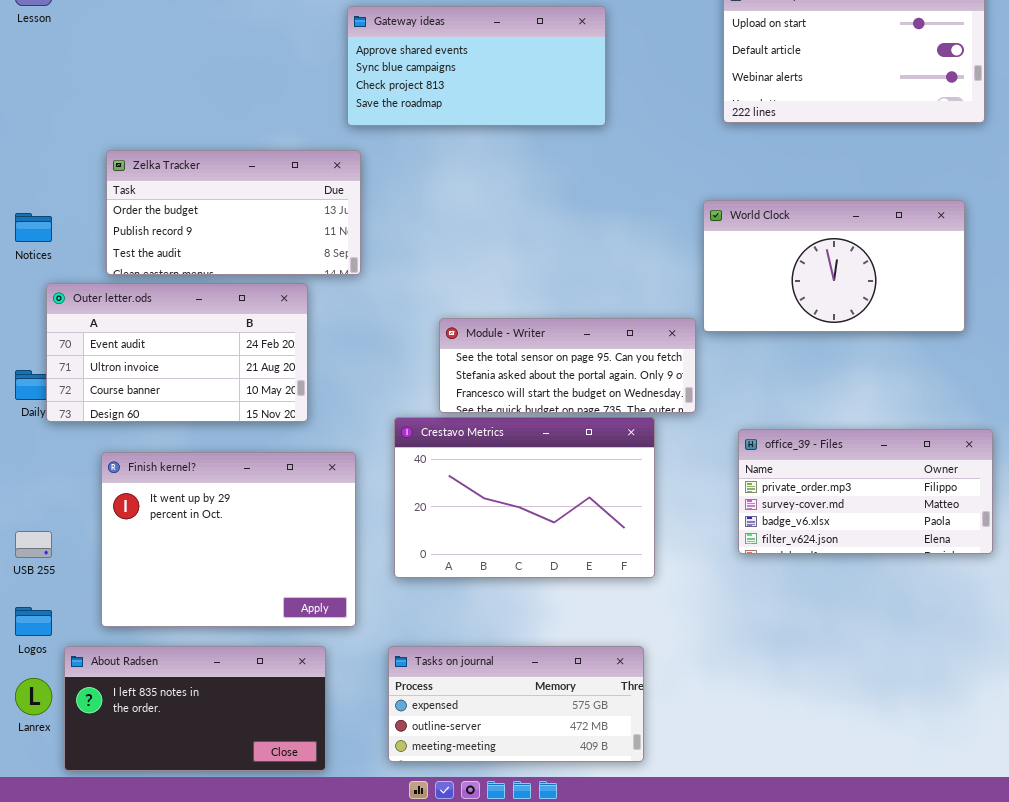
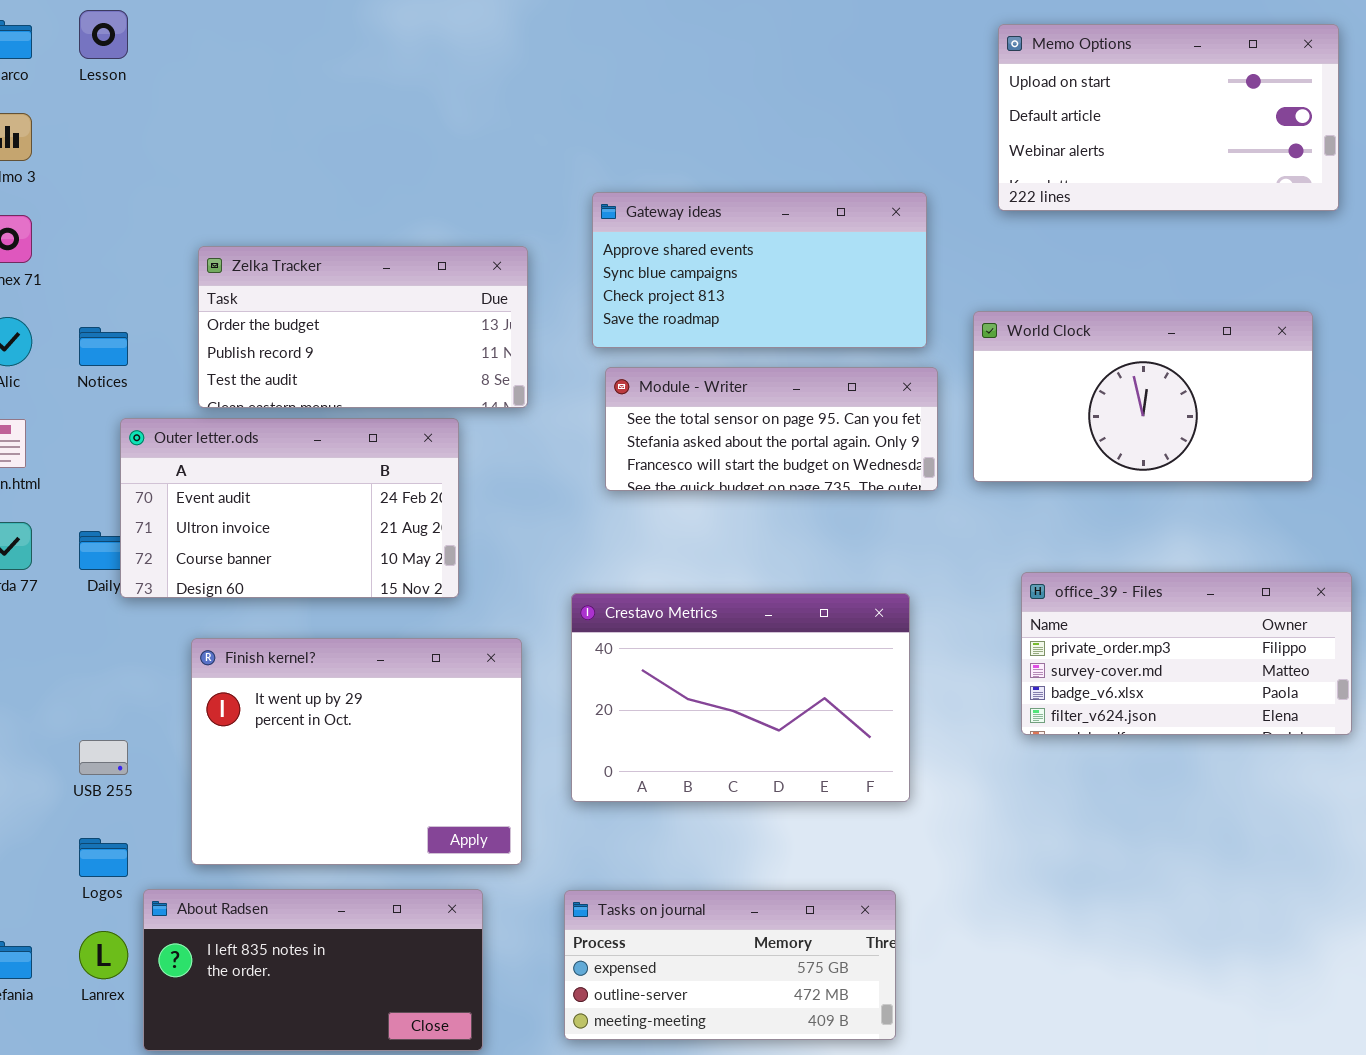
Gateway ideas: [347,6,606,126] -> [592,192,927,348], moved
Module - Writer: [439,318,696,413] -> [605,367,938,491], moved
office_39 - Files: [738,429,993,554] -> [1021,572,1352,735], moved

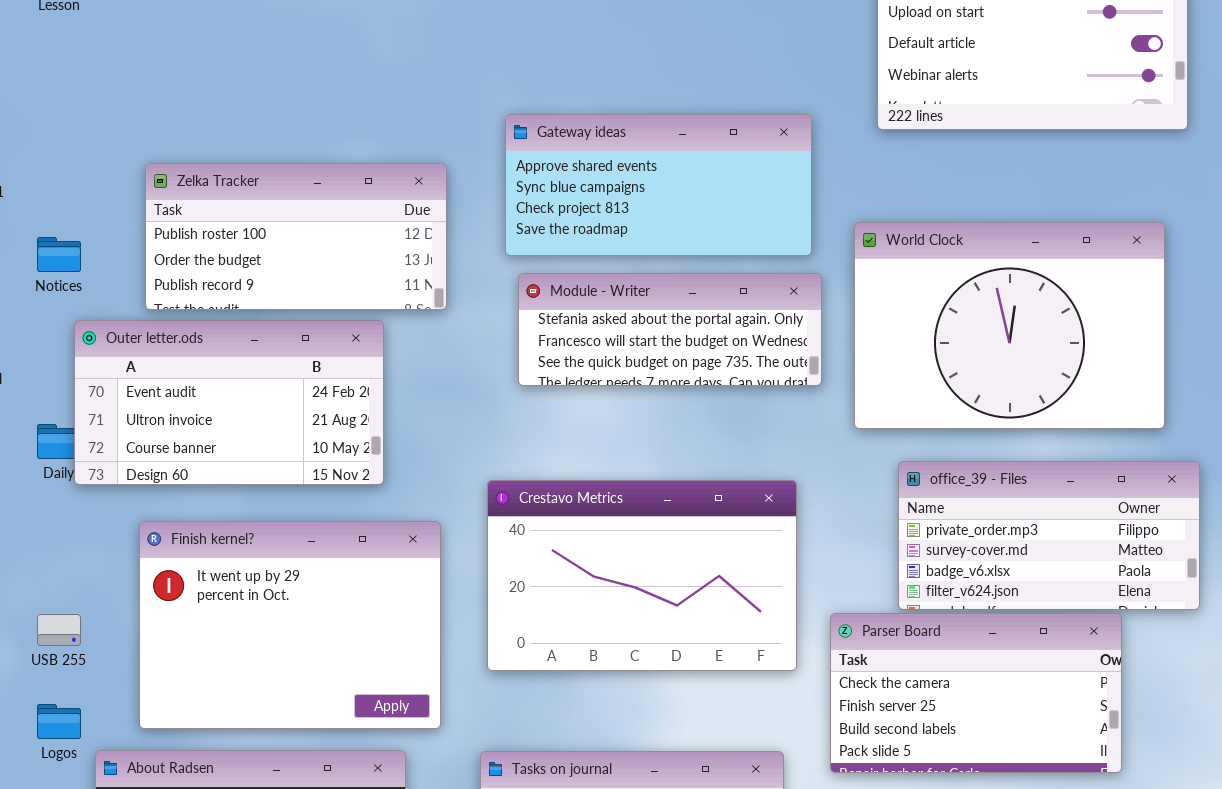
Zelka Tracker: [198,246,528,408] -> [145,163,447,310], scrolled up 1 row
World Clock: [973,311,1313,482] -> [854,222,1165,429], resized
Module - Writer: [605,367,938,491] -> [518,273,822,386], scrolled down 1 row
Parser Board: none -> [830,613,1122,773], opened

